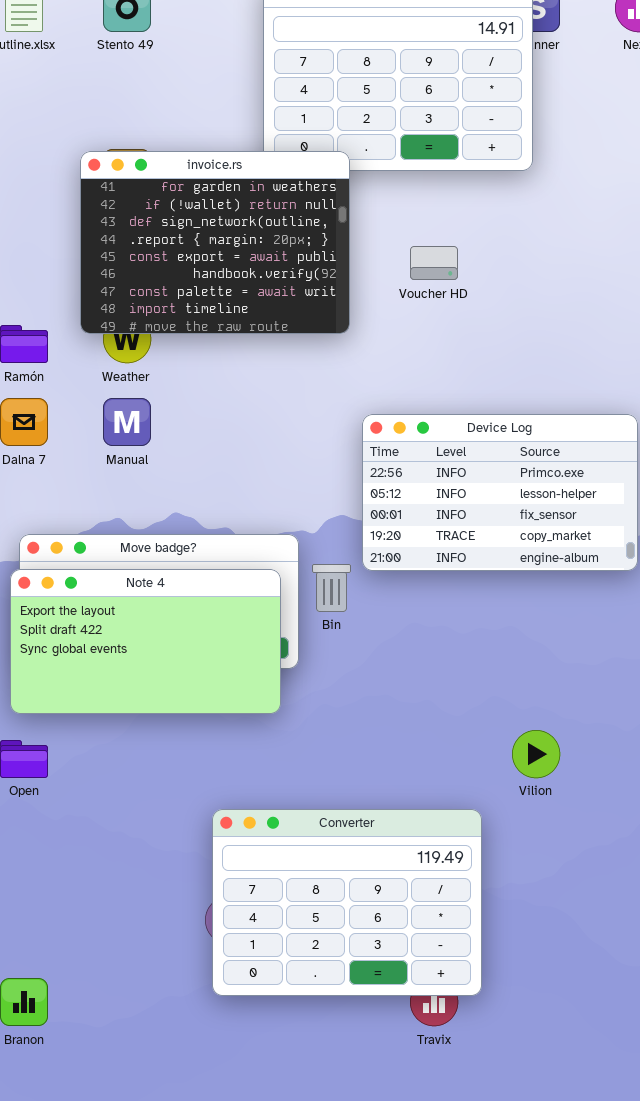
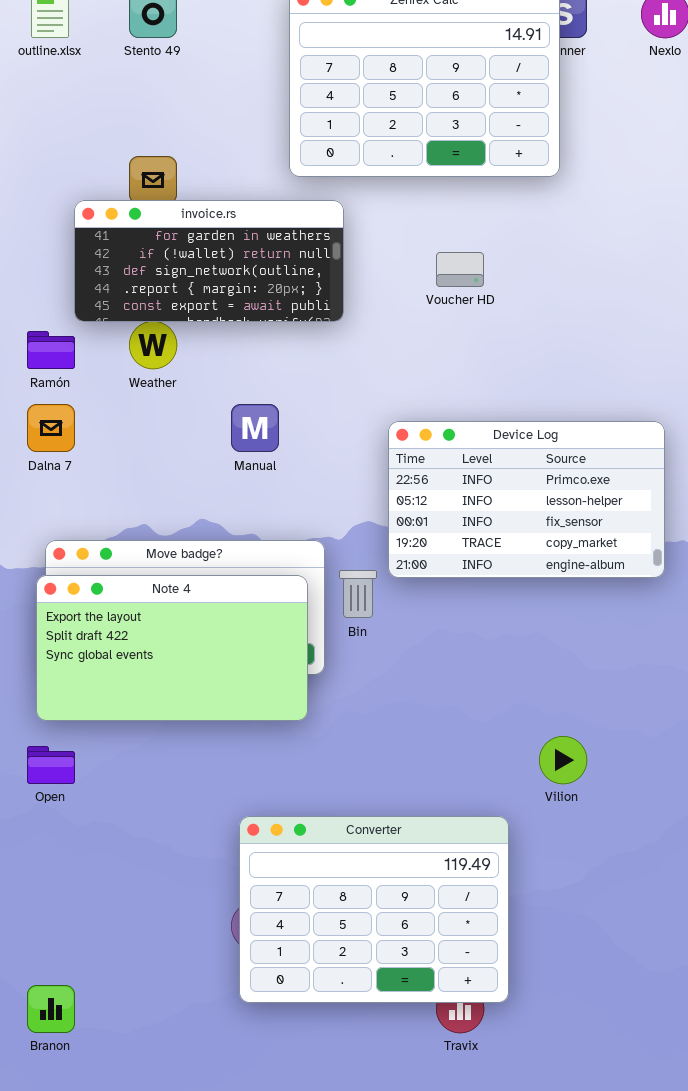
invoice.rs: [80,151,350,334] -> [74,200,344,322], moved, resized
Manual: [103,398,151,446] -> [231,404,279,452], moved

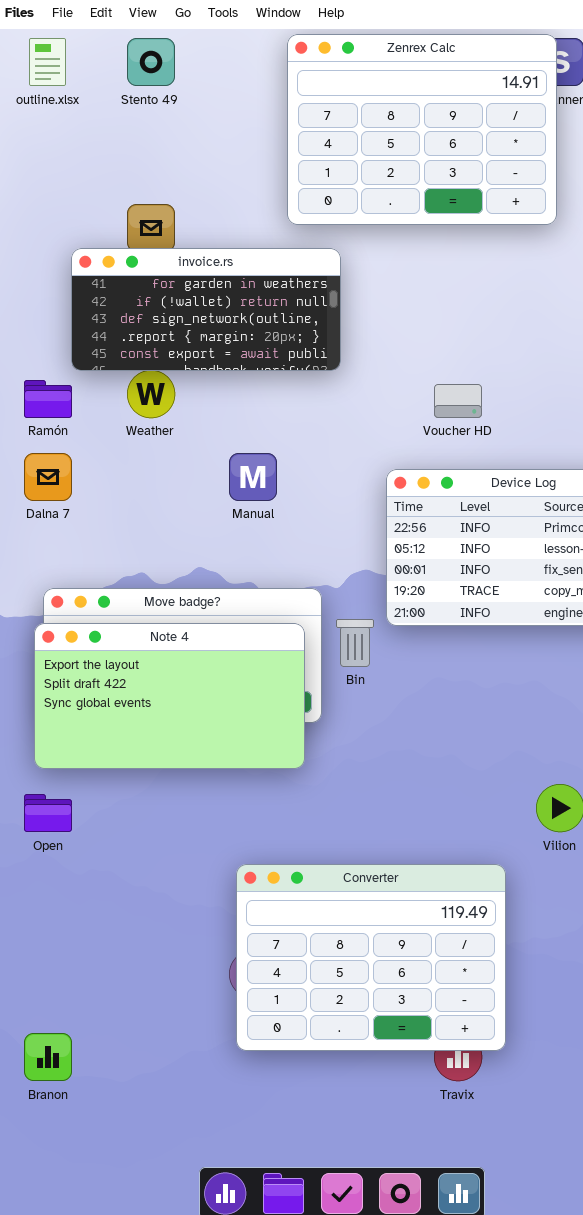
Voucher HD: [436,252,484,287] -> [434,384,482,418], moved

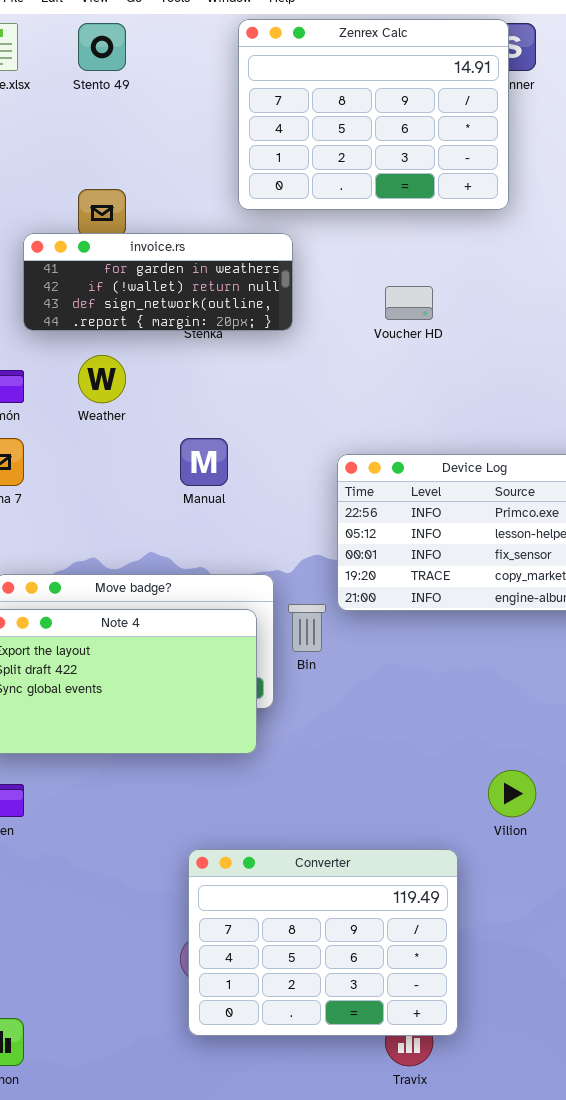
invoice.rs: [71,248,341,371] -> [23,233,293,331], resized
Voucher HD: [434,384,482,418] -> [385,286,433,320], moved

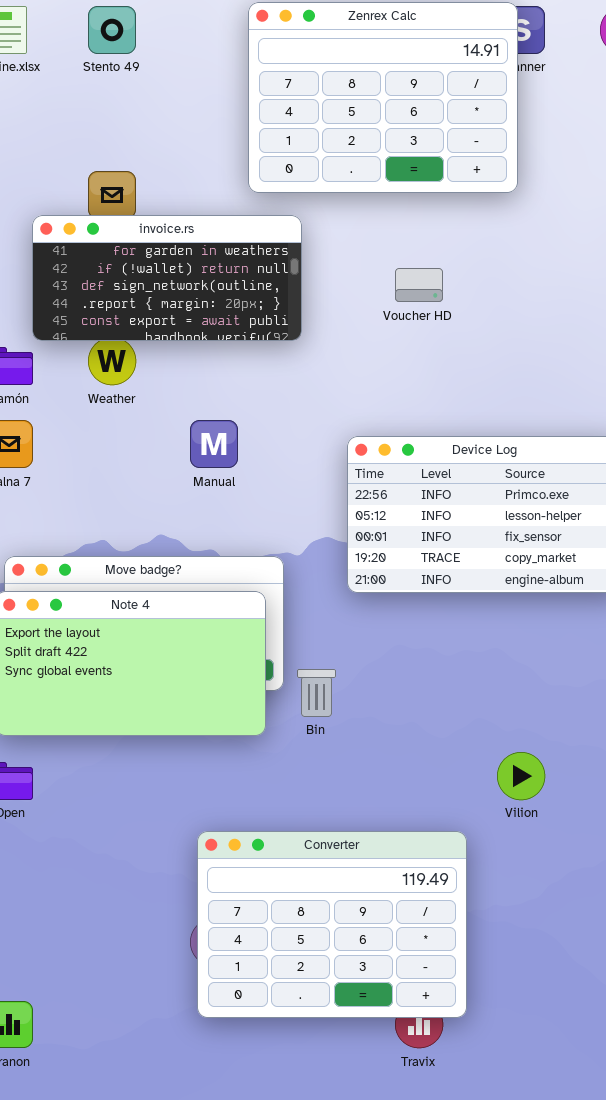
invoice.rs: [23,233,293,331] -> [32,215,302,341], resized
Bin: [288,604,326,652] -> [297,669,336,717], moved

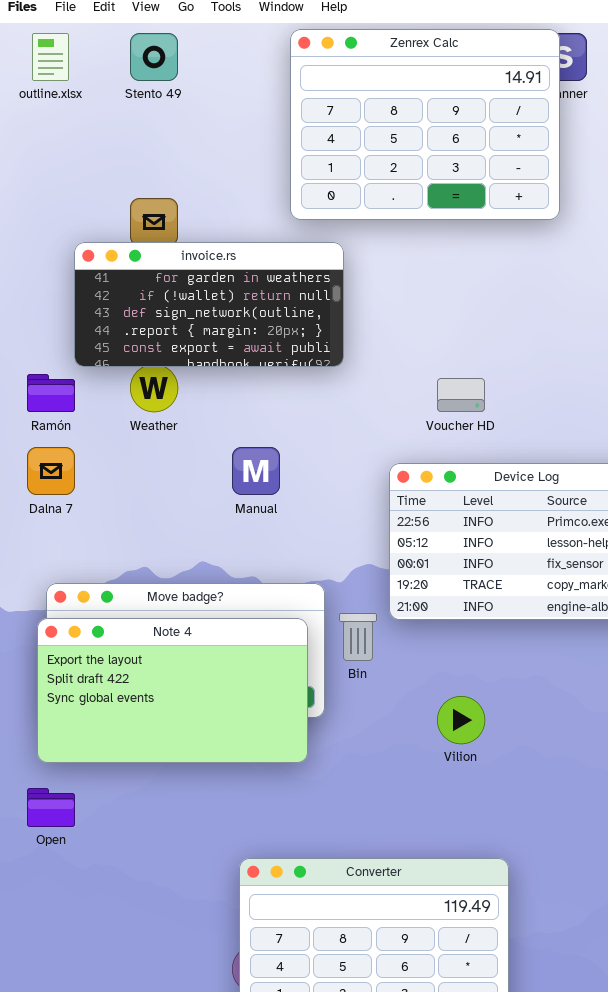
Voucher HD: [395,268,443,302] -> [437,378,485,412], moved
Bin: [297,669,336,717] -> [339,613,377,661], moved
Vilion: [497,752,545,800] -> [437,696,485,744], moved

